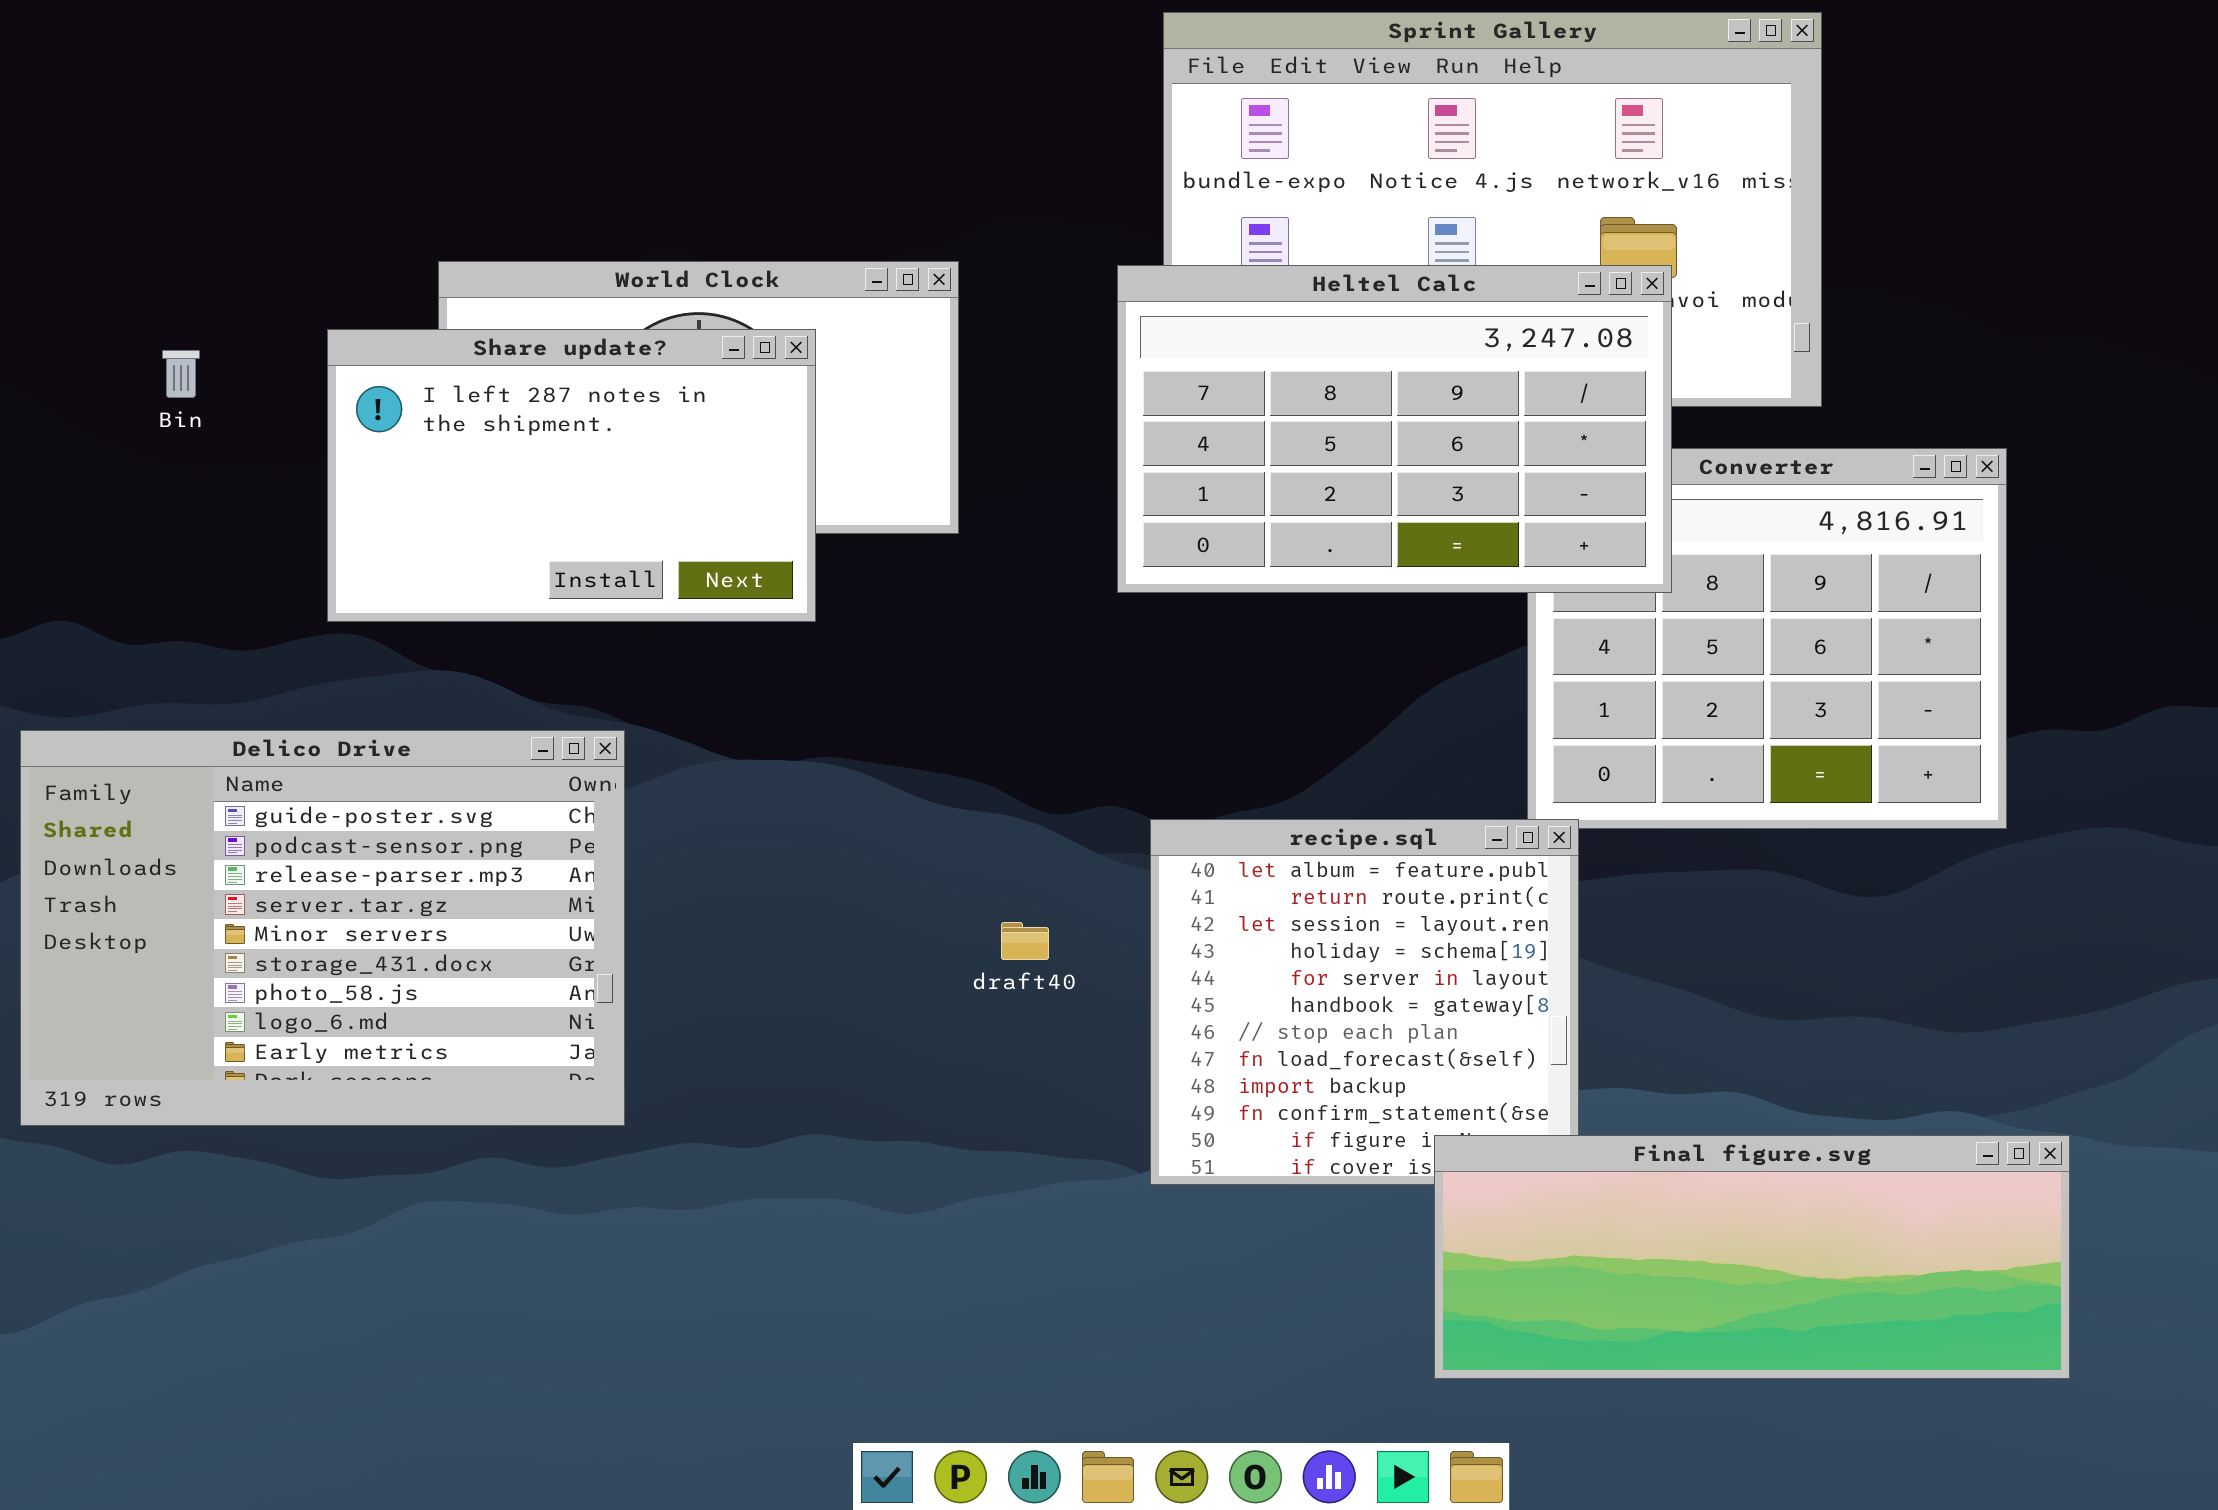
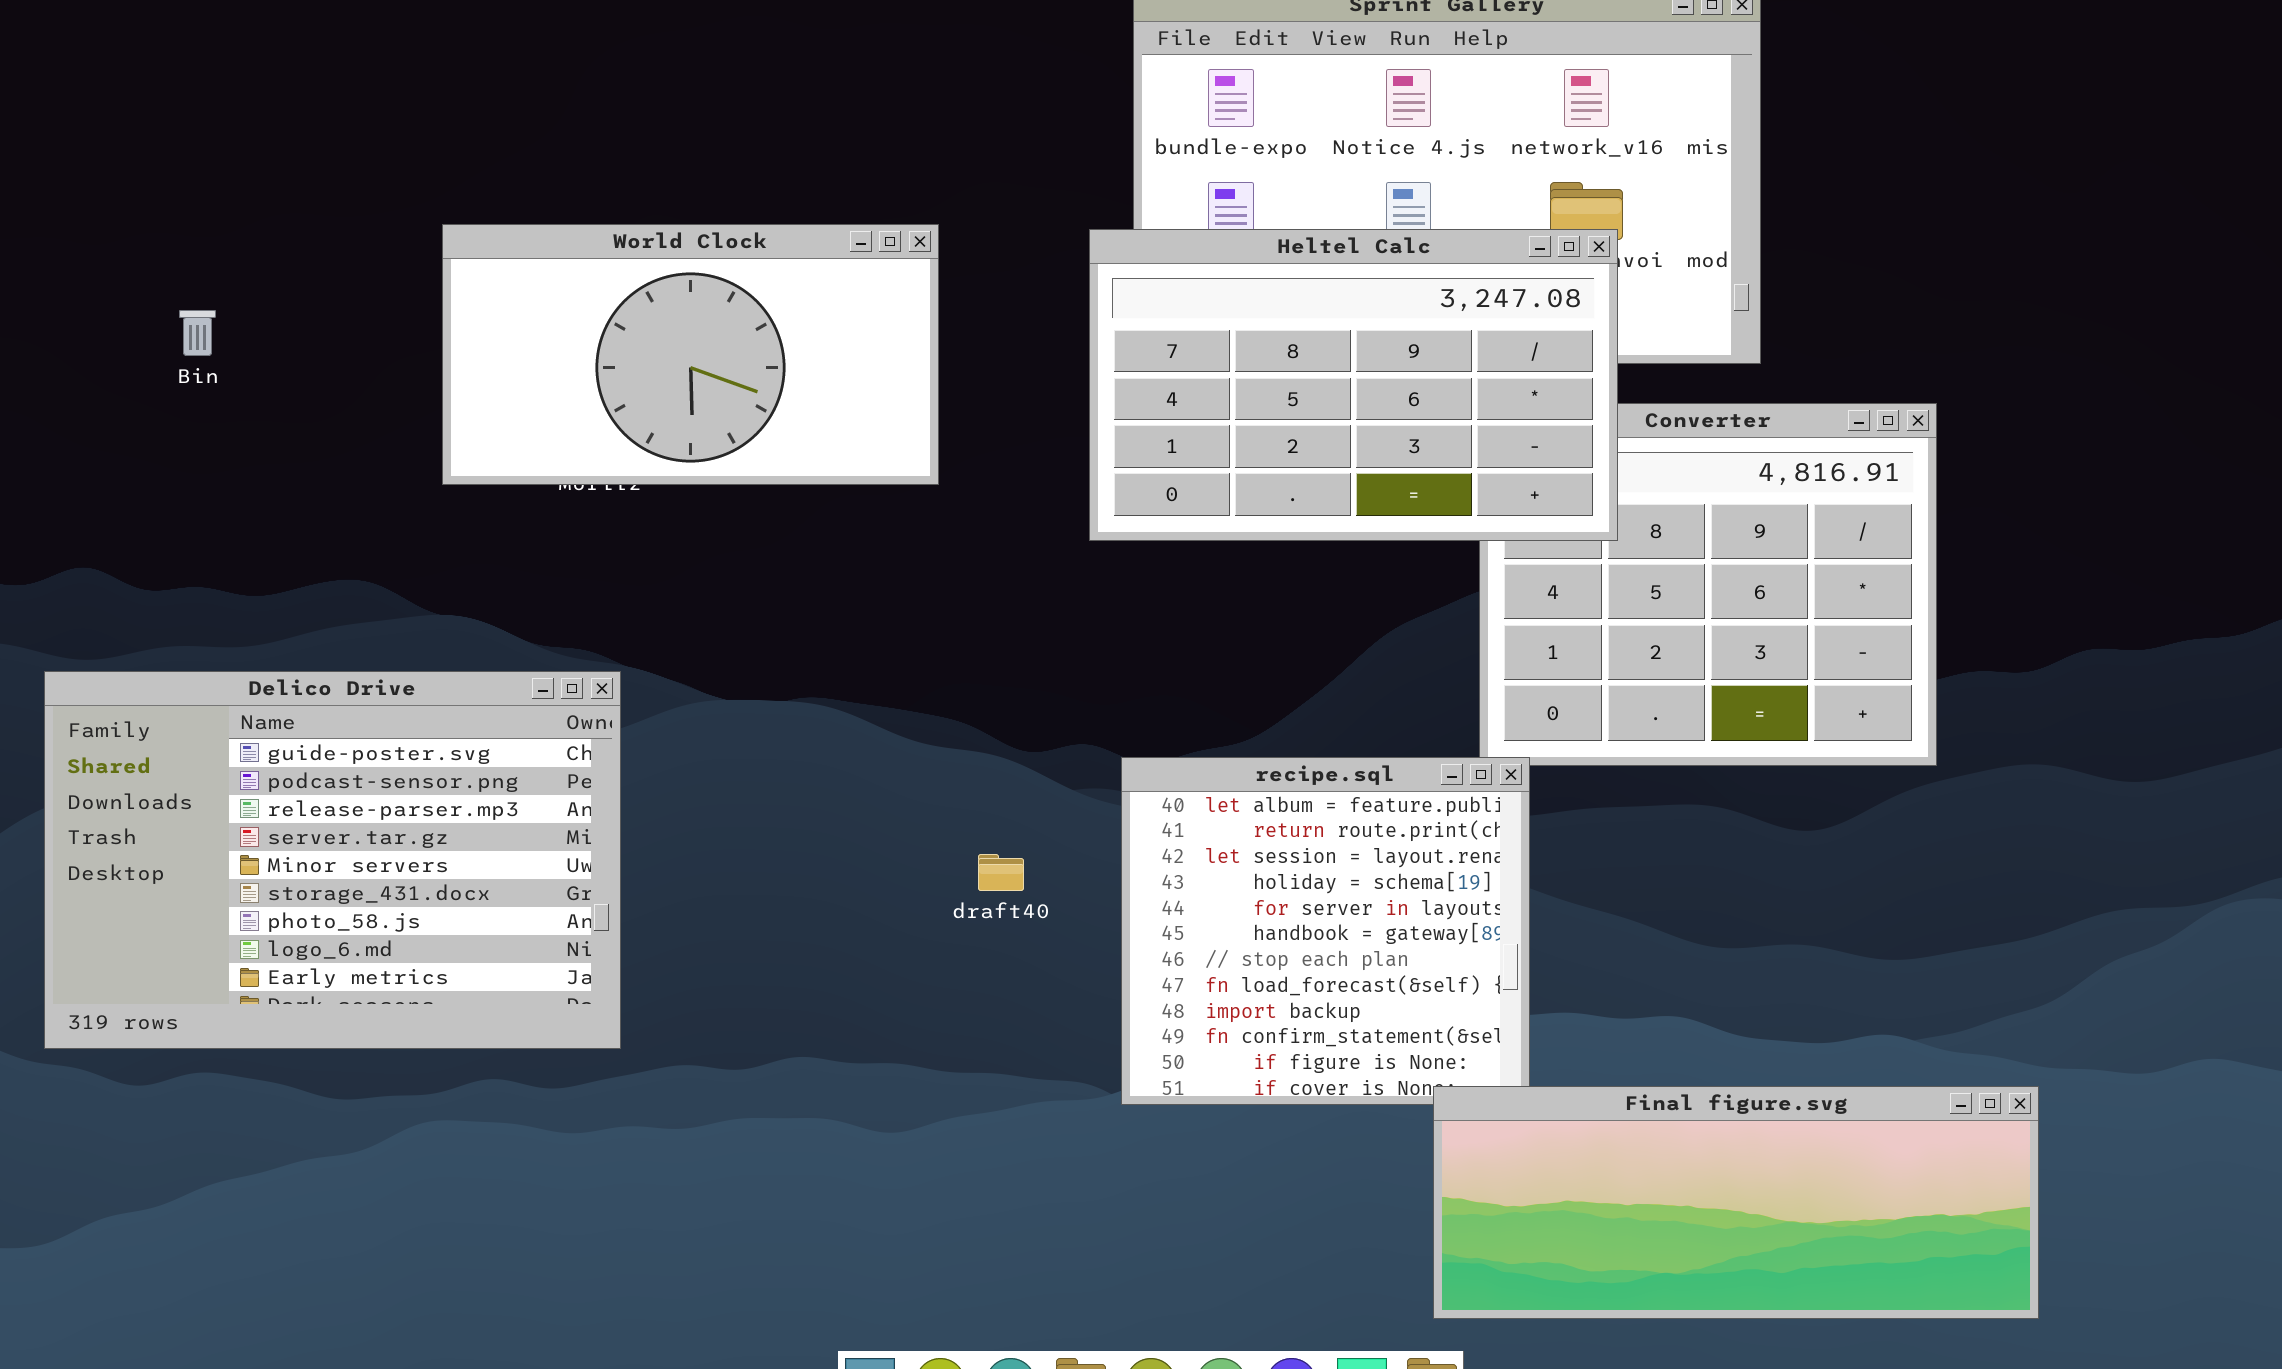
Share update?: [327,329,816,622] -> none, closed
Final figure.svg: [1434,1135,2070,1379] -> [1433,1086,2039,1319], moved

